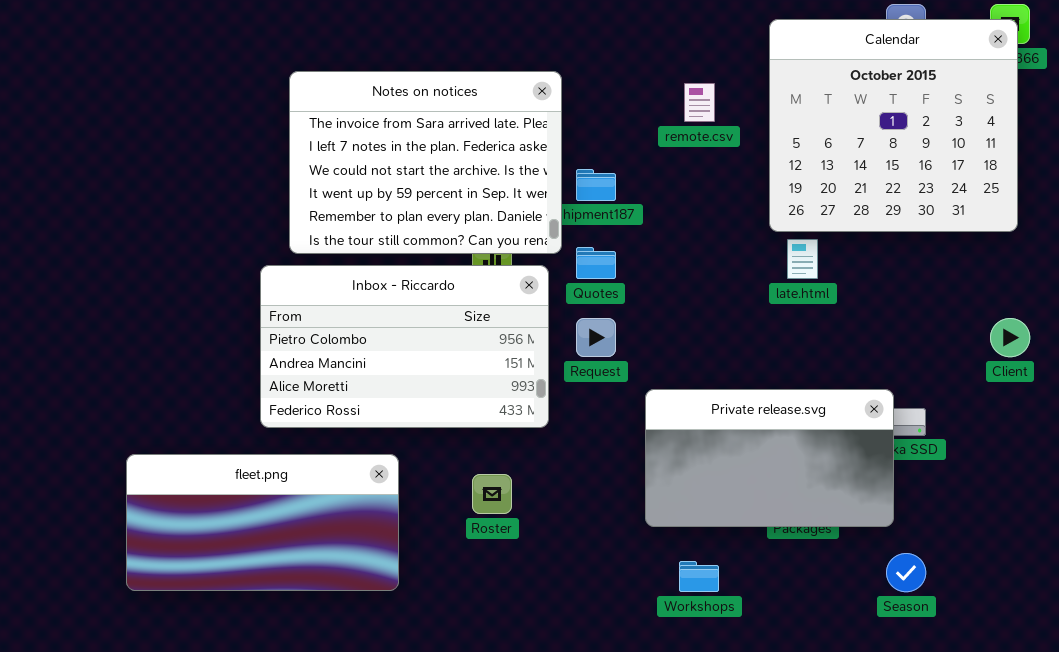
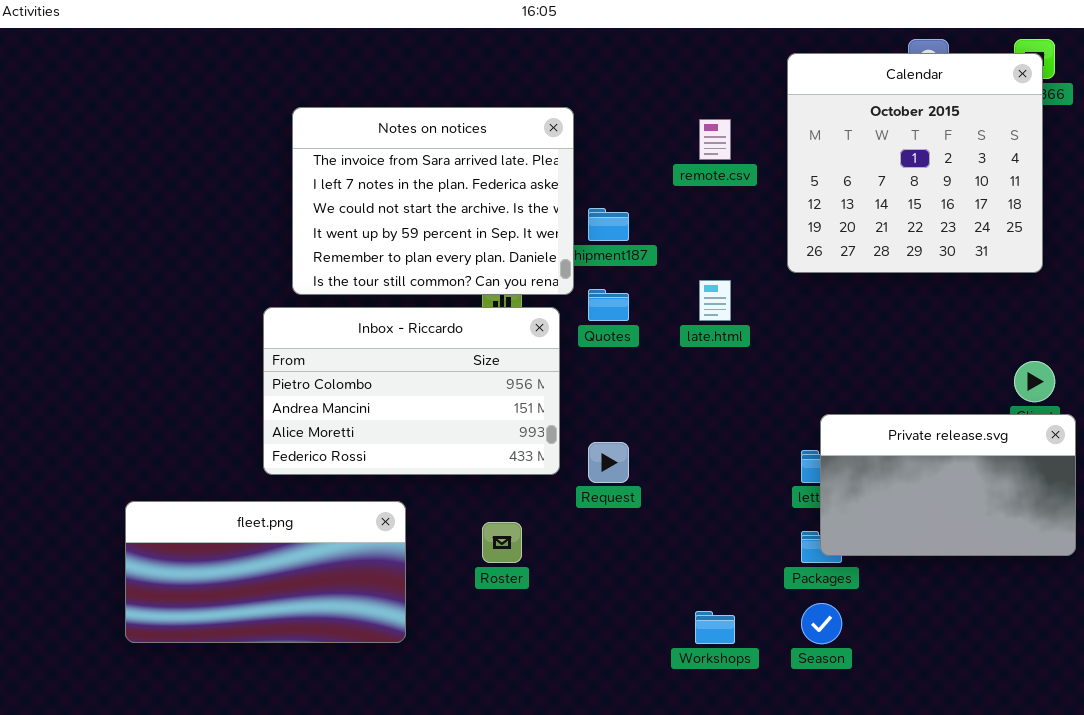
late.html: [787,239,818,279] -> [699,280,731,321], moved
Request: [576,318,616,357] -> [588,442,629,483], moved
Private release.svg: [645,389,894,527] -> [820,414,1076,556], moved
Season: [886,553,926,592] -> [801,603,842,644], moved

